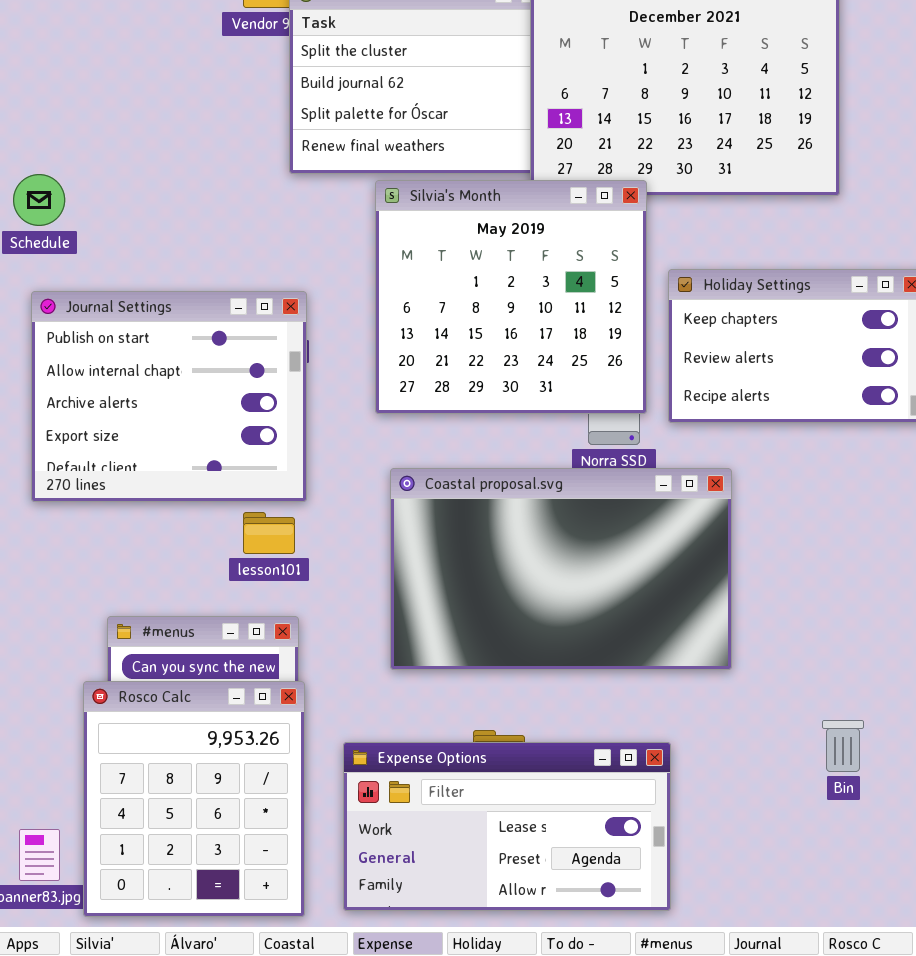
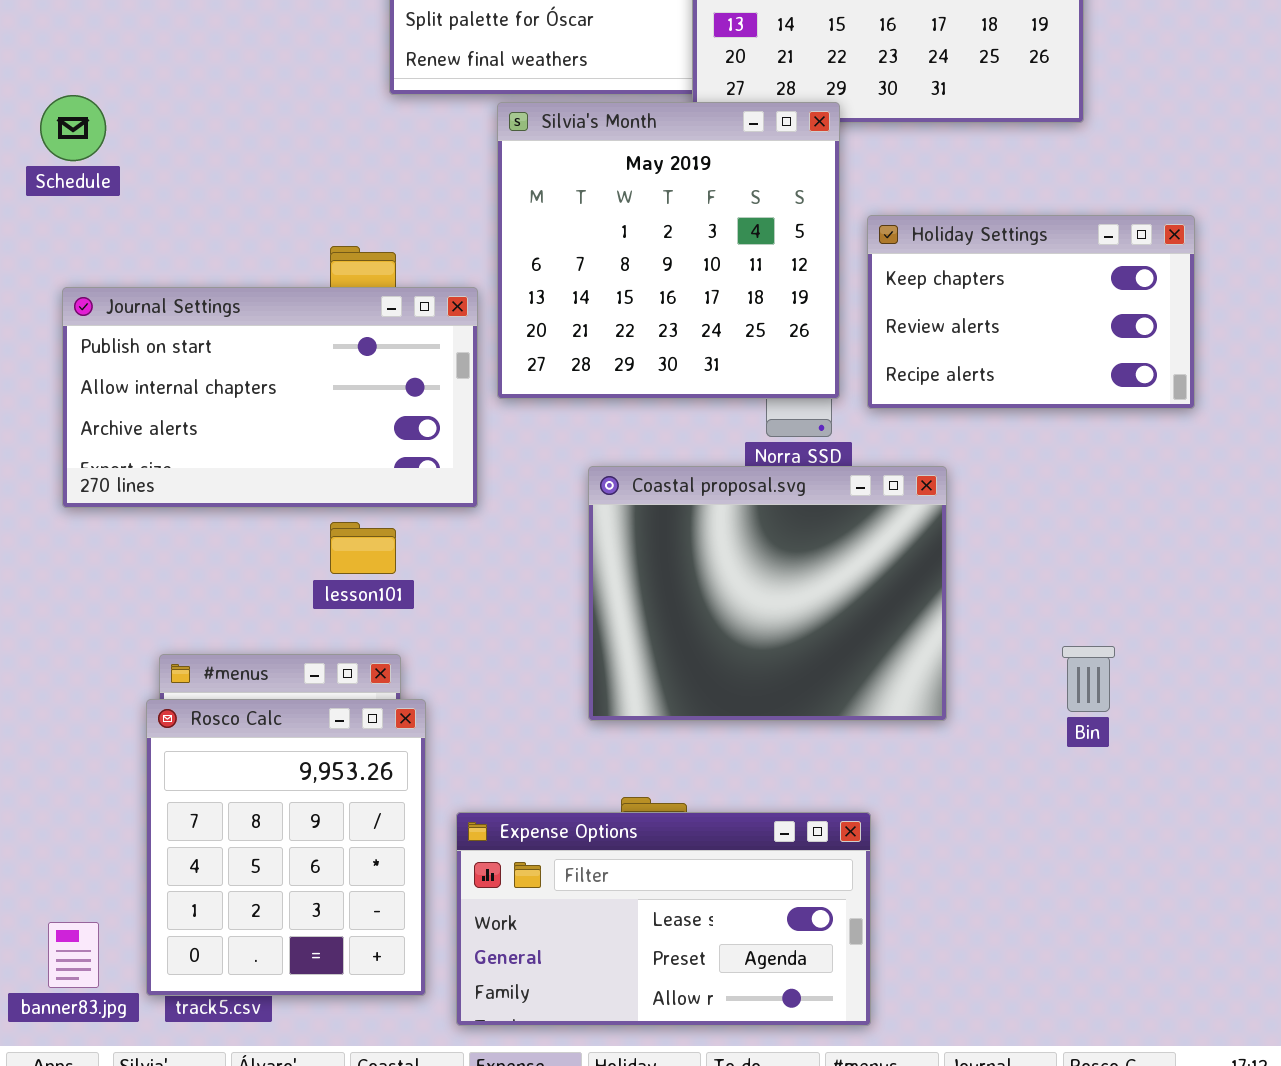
Journal Settings: [31,291,307,502] -> [62,287,478,508], resized
Coastal proposal.svg: [390,468,732,670] -> [588,466,947,721], resized
Rosco Calc: [83,681,305,917] -> [146,699,426,996], moved
Bin: [822,720,864,772] -> [1062,646,1115,712], moved

